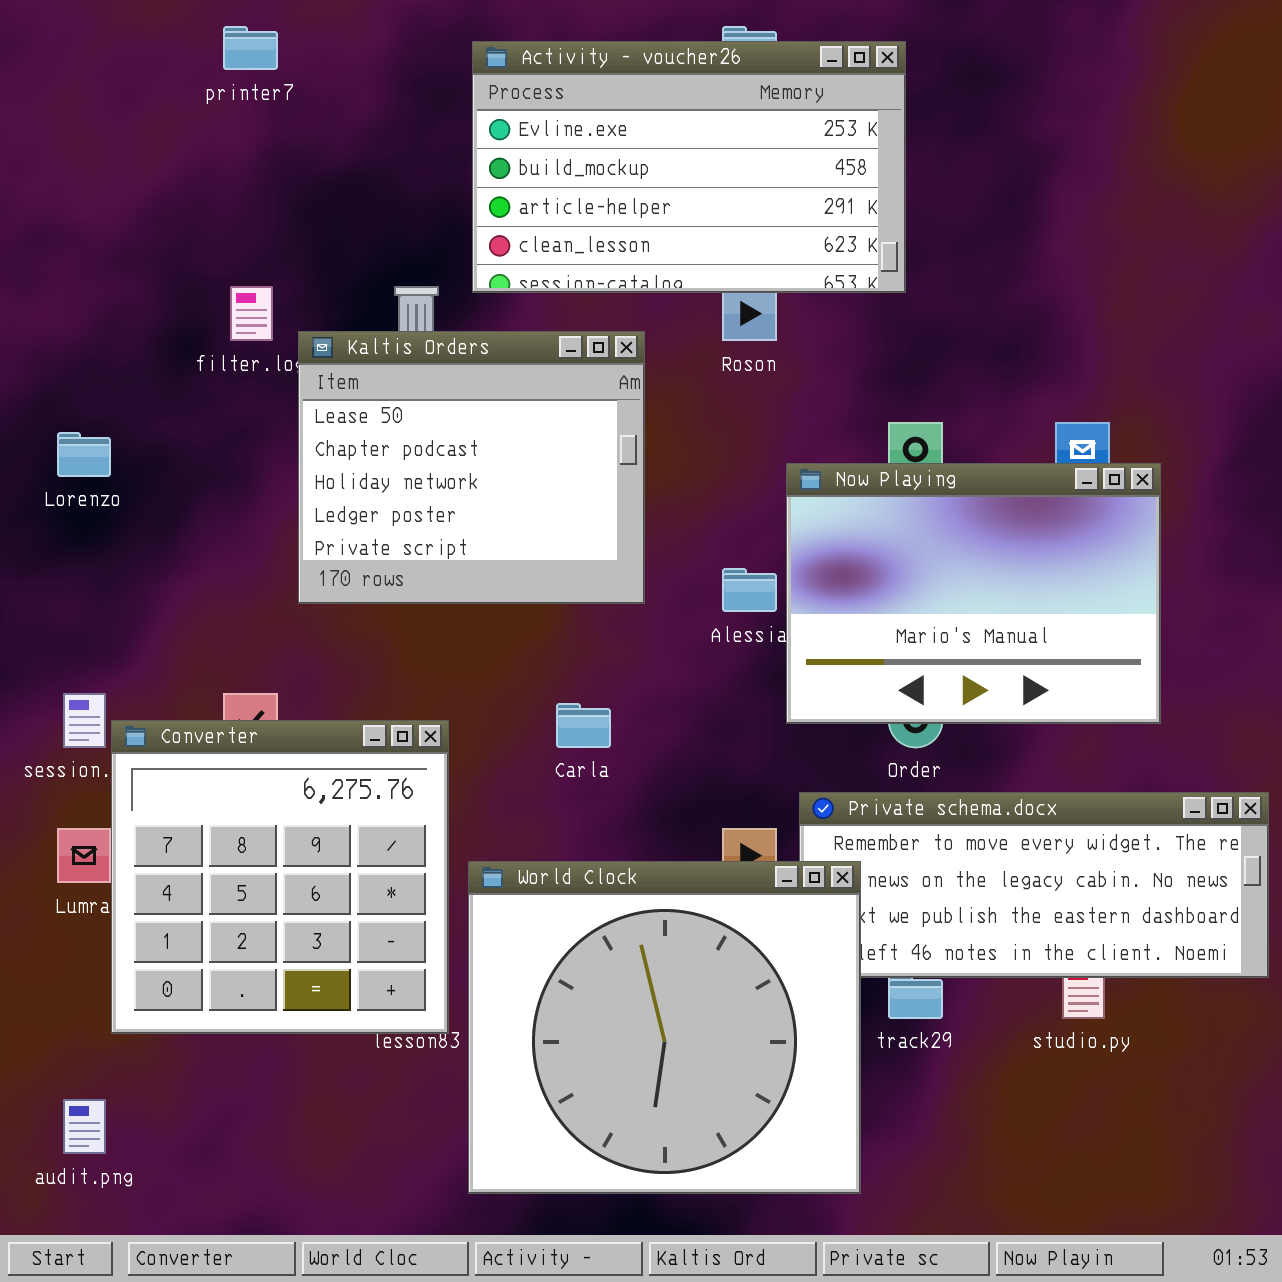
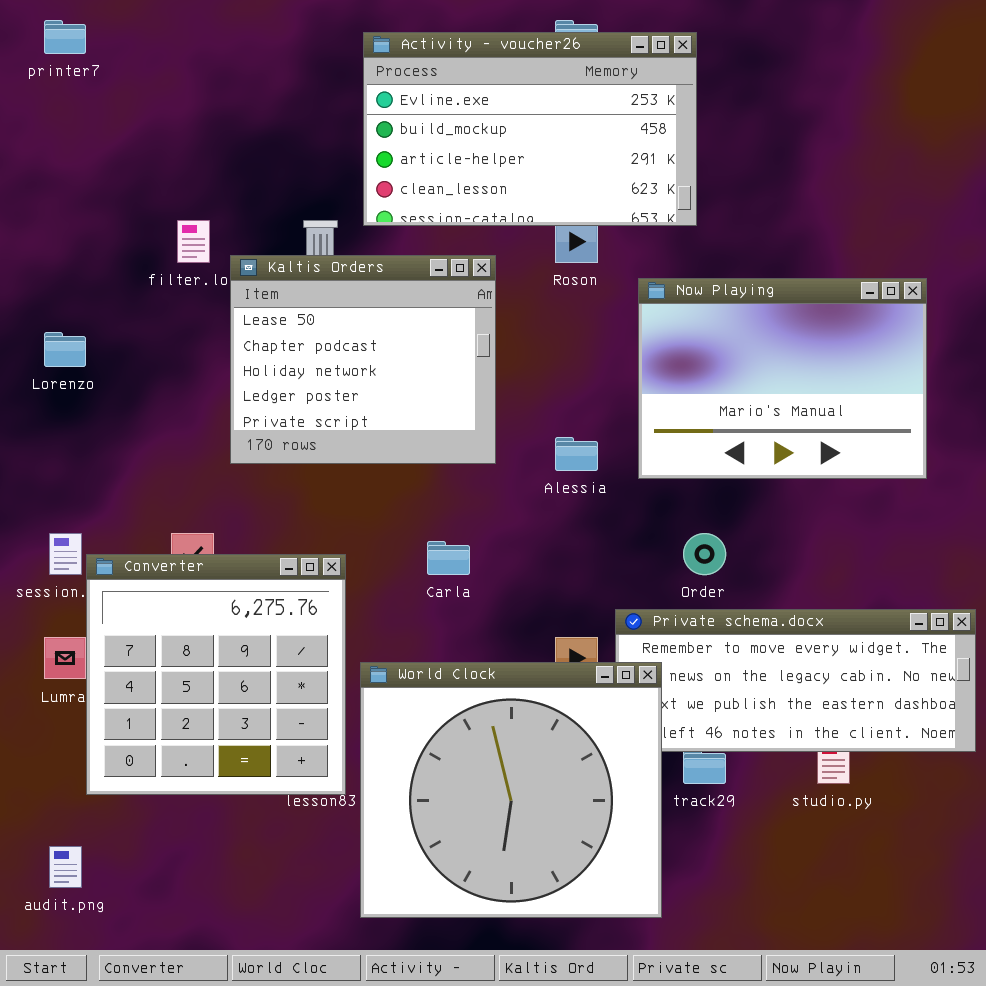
printer7: [223,26,278,70] -> [44,20,86,54], moved
Now Playing: [786,463,1161,724] -> [638,278,927,479], moved

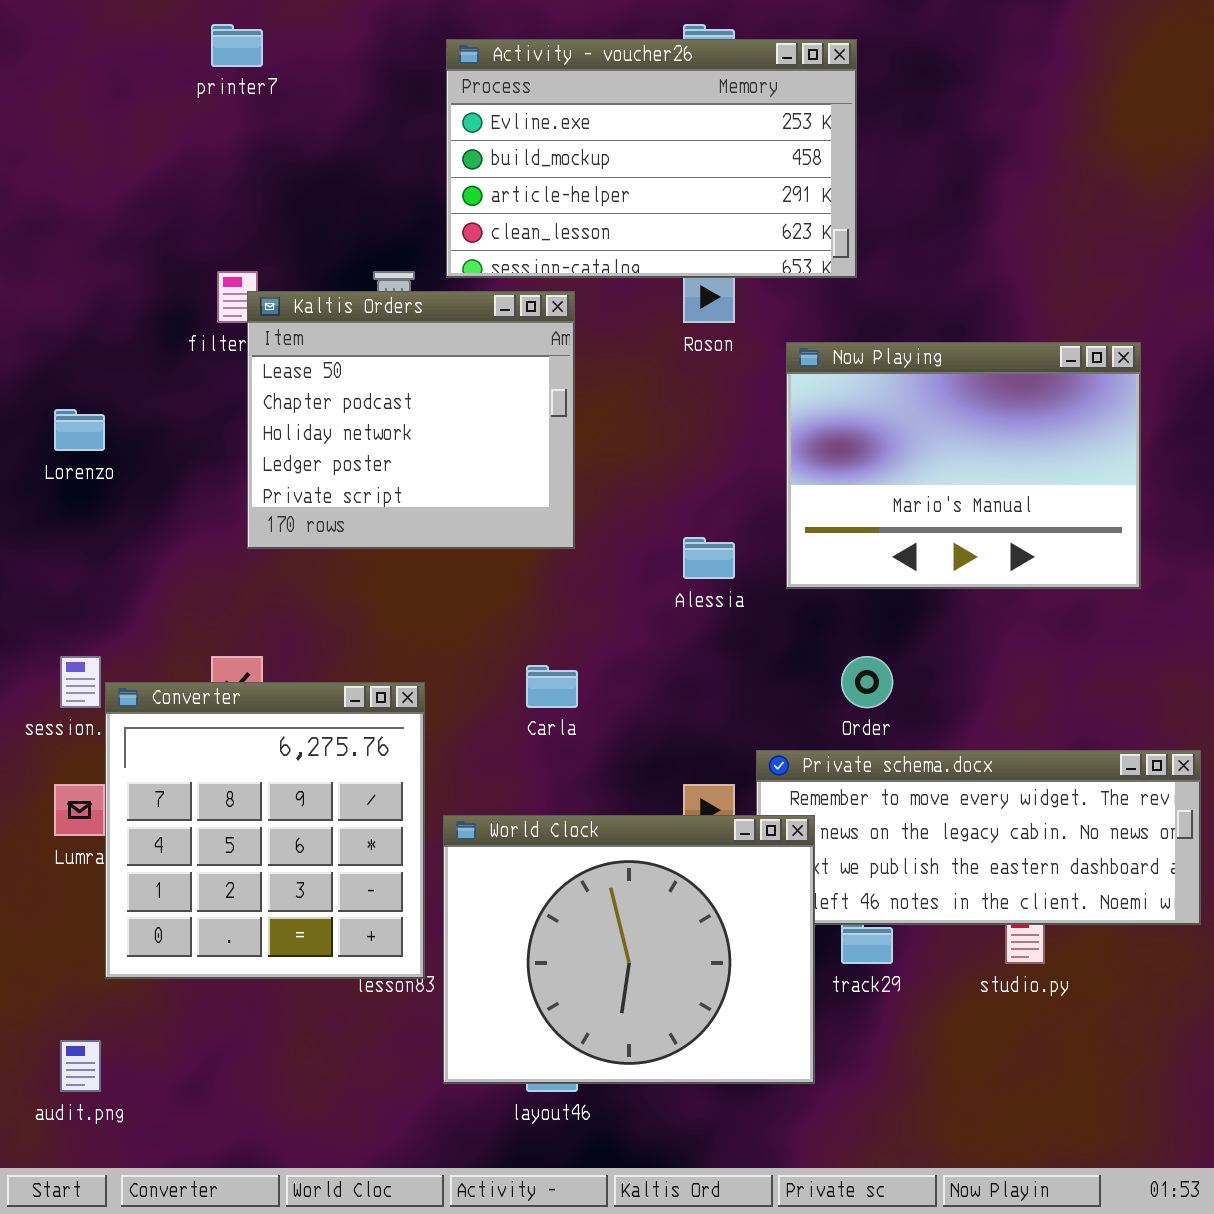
printer7: [44,20,86,54] -> [211,24,263,67], moved
Kaltis Orders: [230,255,496,464] -> [247,291,575,549], moved
World Clock: [360,662,662,918] -> [443,815,815,1084], resized

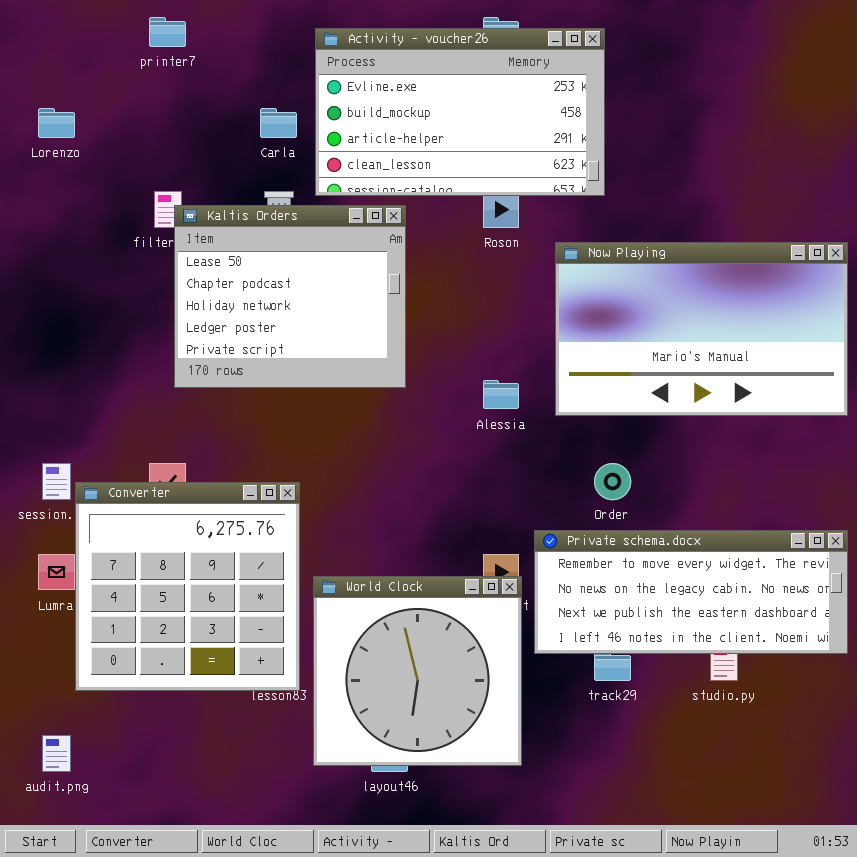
Now Playing: [786,342,1141,589] -> [555,242,848,416], resized
Lorenzo: [54,409,105,451] -> [38,108,75,138], moved
Carla: [526,665,578,708] -> [260,108,297,138], moved
World Clock: [443,815,815,1084] -> [313,576,522,766], resized

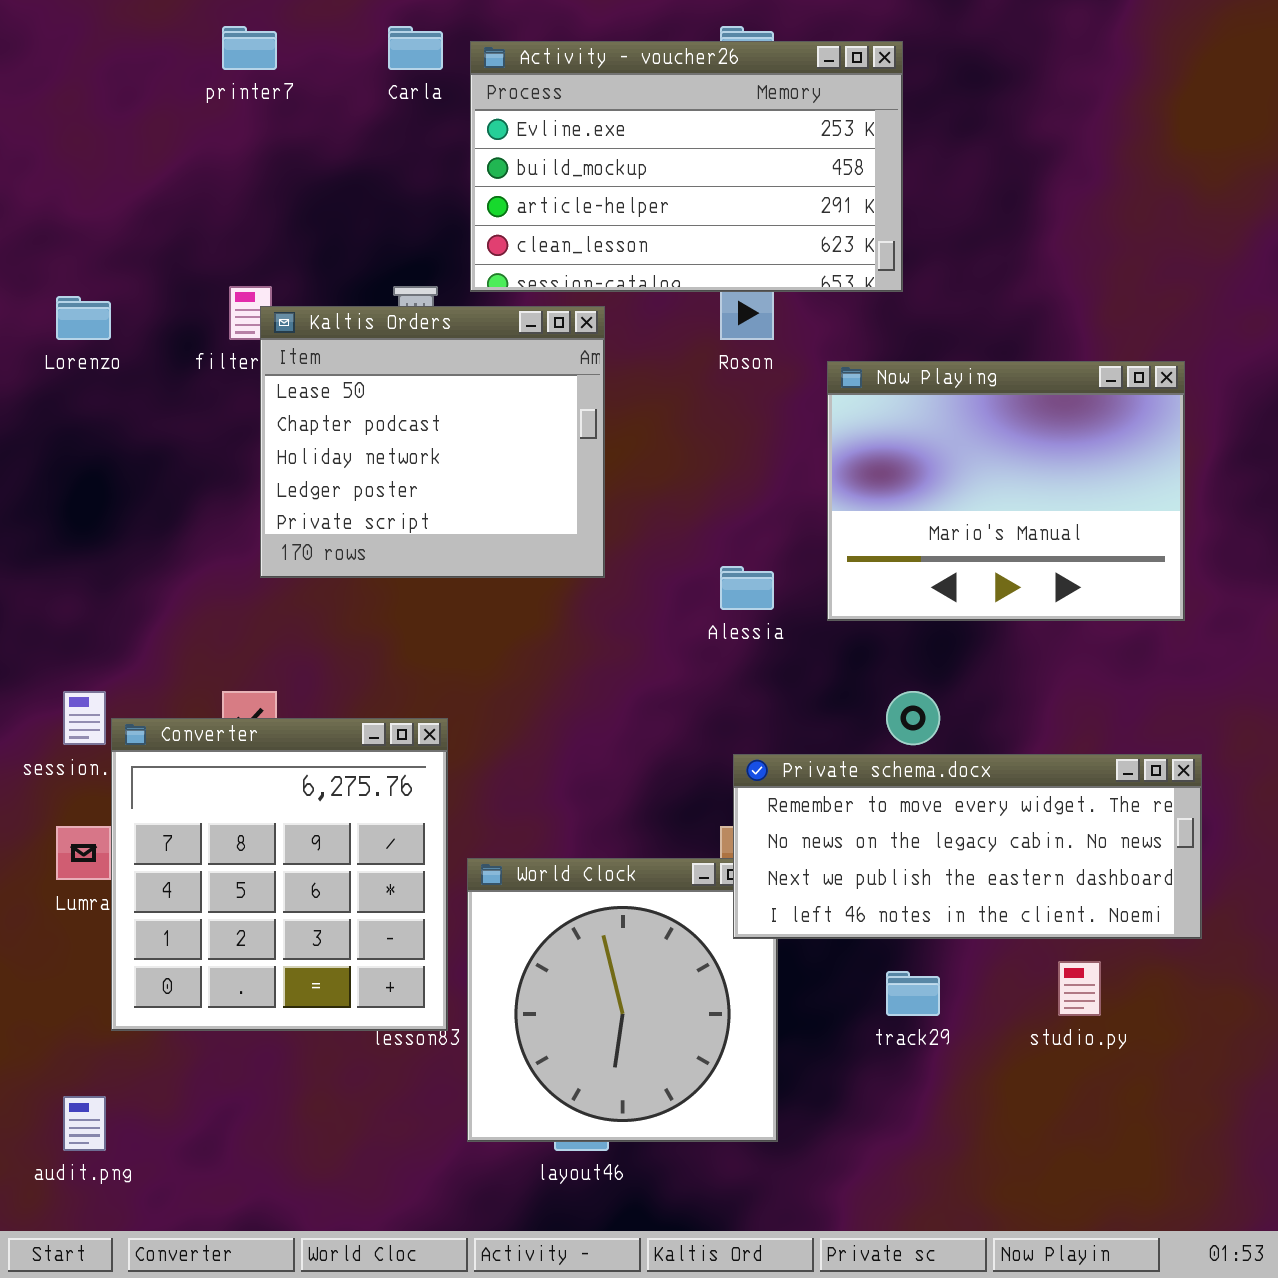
Lorenzo: [38,108,75,138] -> [56,296,111,340], moved
Carla: [260,108,297,138] -> [388,26,443,70], moved
Now Playing: [555,242,848,416] -> [827,361,1185,621], resized
Private schema.docx: [534,530,848,654] -> [733,754,1202,939], moved

